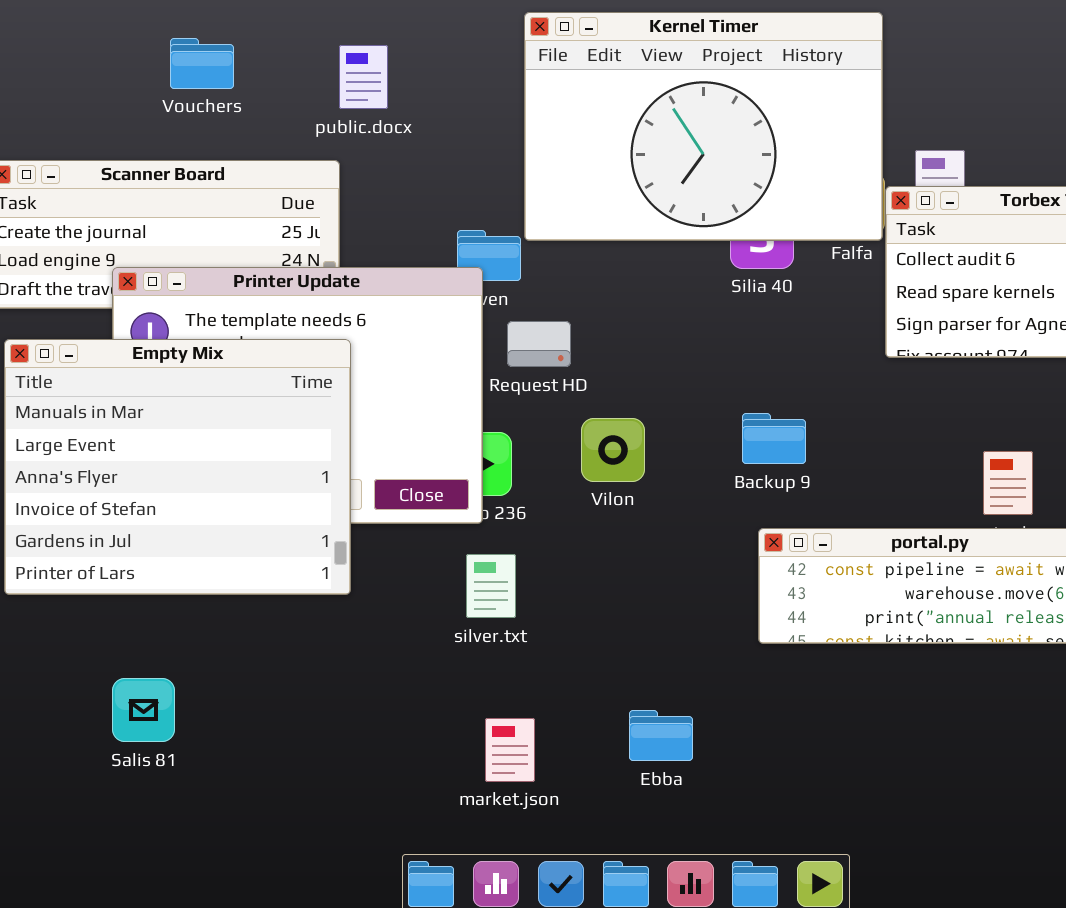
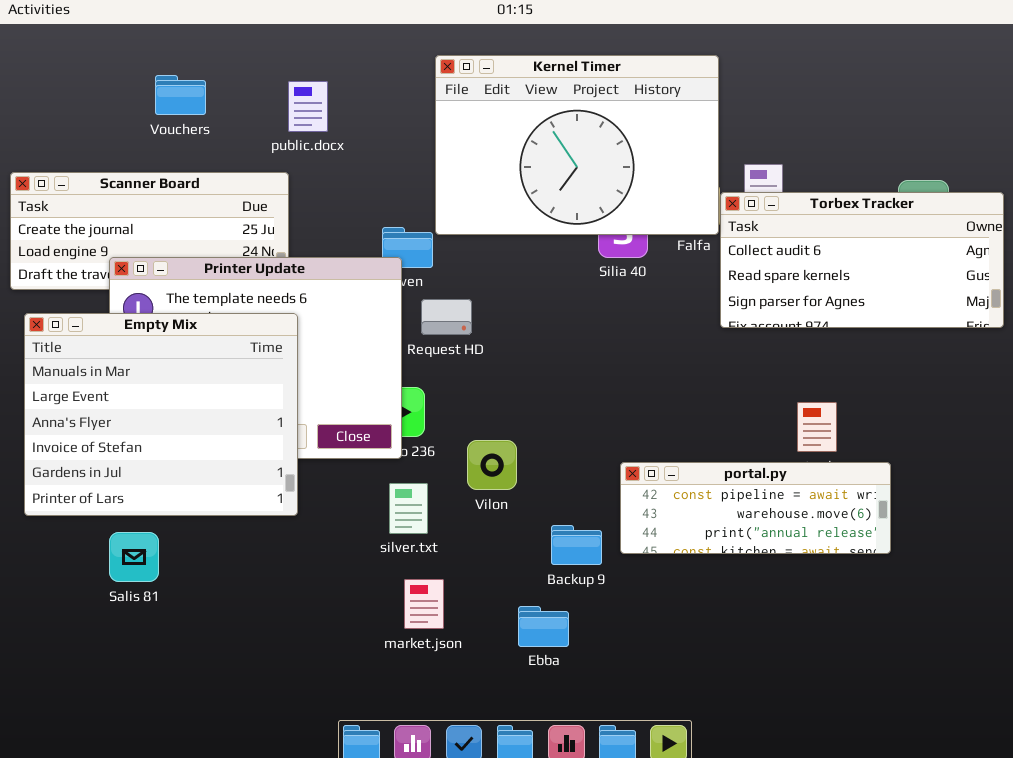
Backup 9: [742,413,806,464] -> [551,525,602,565], moved
Vilon: [581,418,645,482] -> [467,440,517,490], moved
Salis 81: [112,678,175,742] -> [109,532,159,582], moved
market.json: [485,718,535,782] -> [404,579,444,629], moved

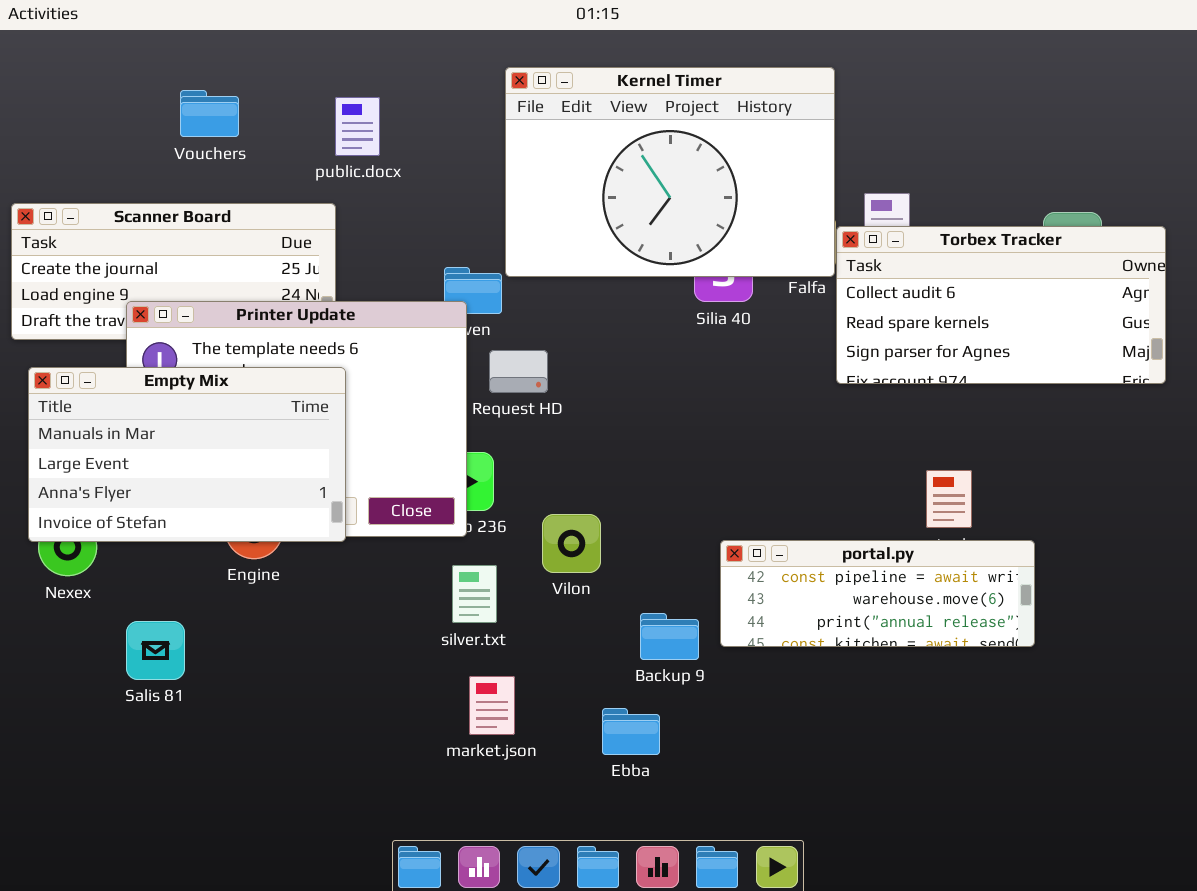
Empty Mix: [24,313,298,516] -> [28,367,346,542], resized

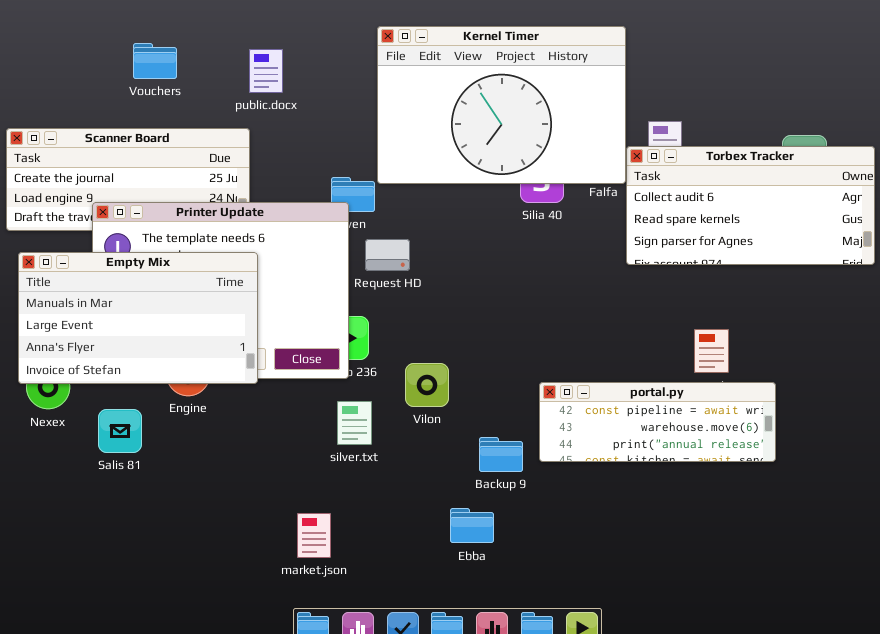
Salis 81: [126,621,185,680] -> [98,409,142,453], moved
market.json: [469,676,515,735] -> [297,513,331,558], moved

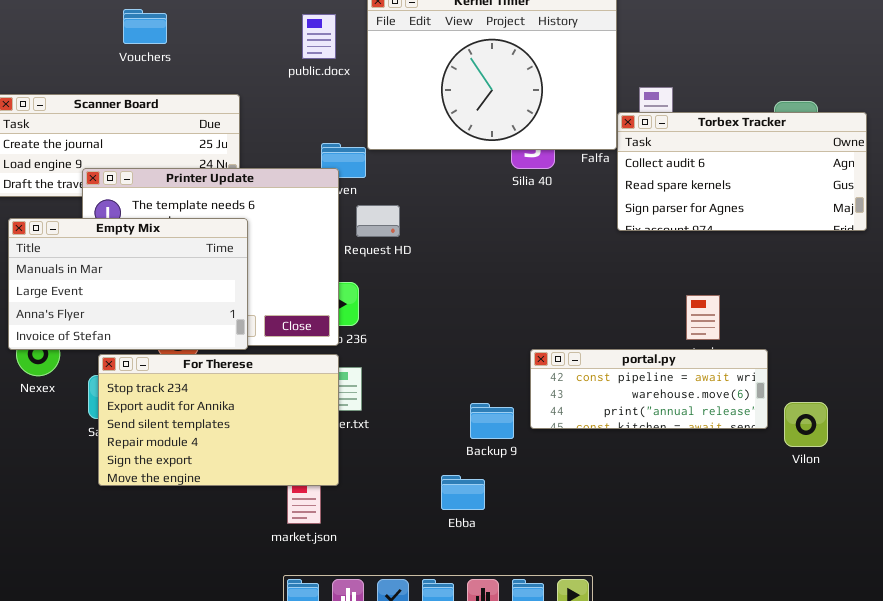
public.docx: [249,49,283,93] -> [302,14,336,59], moved
Vilon: [405,363,449,407] -> [784,402,828,447], moved
For Therese: none -> [98,354,339,486], opened

